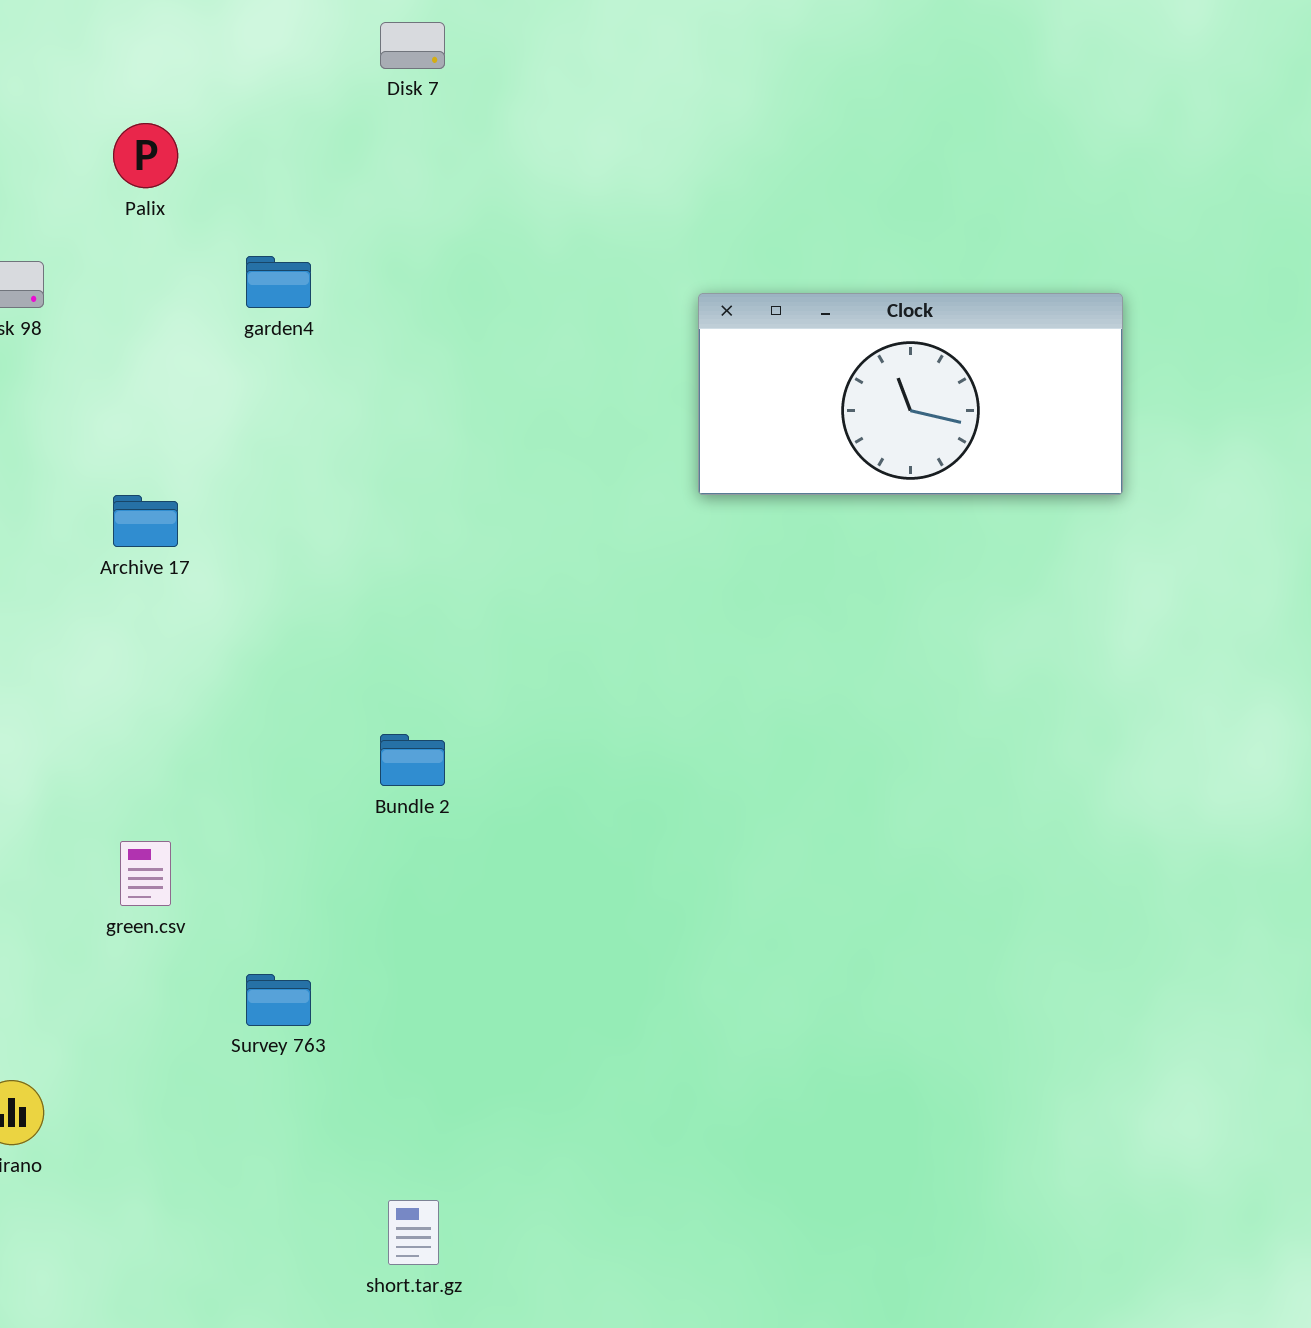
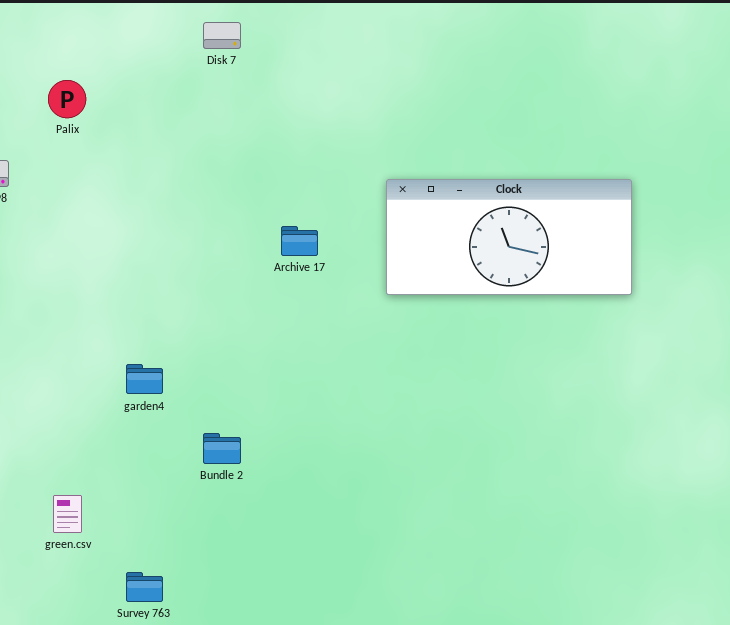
garden4: [246,256,311,308] -> [126,364,163,394], moved
Archive 17: [113,495,178,547] -> [281,226,318,256], moved

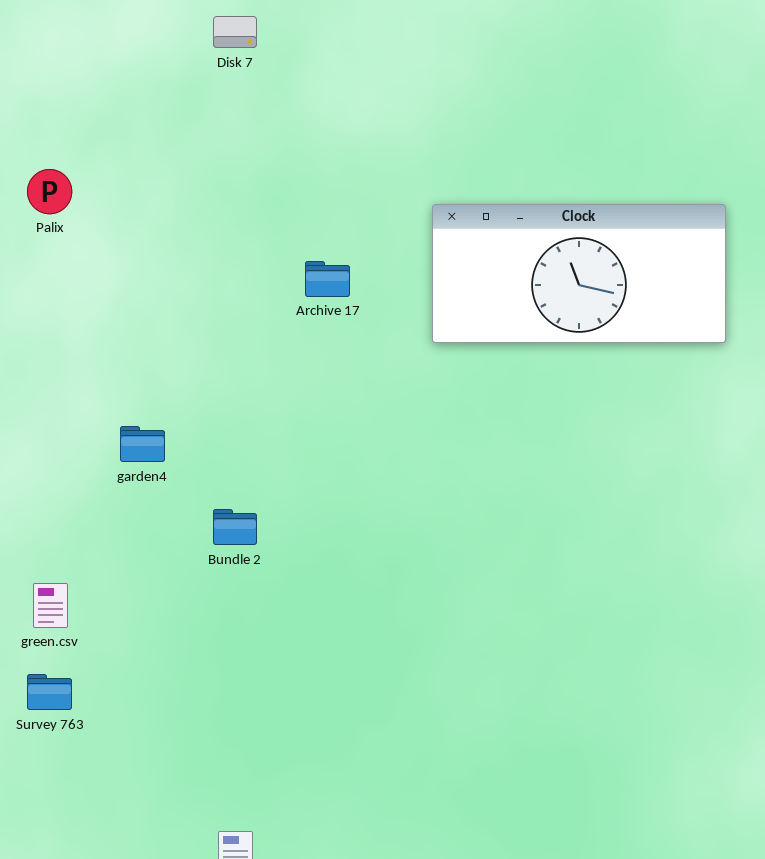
Palix: [48,80,86,118] -> [27,169,72,214], moved
Survey 763: [126,572,163,602] -> [27,674,72,710], moved

